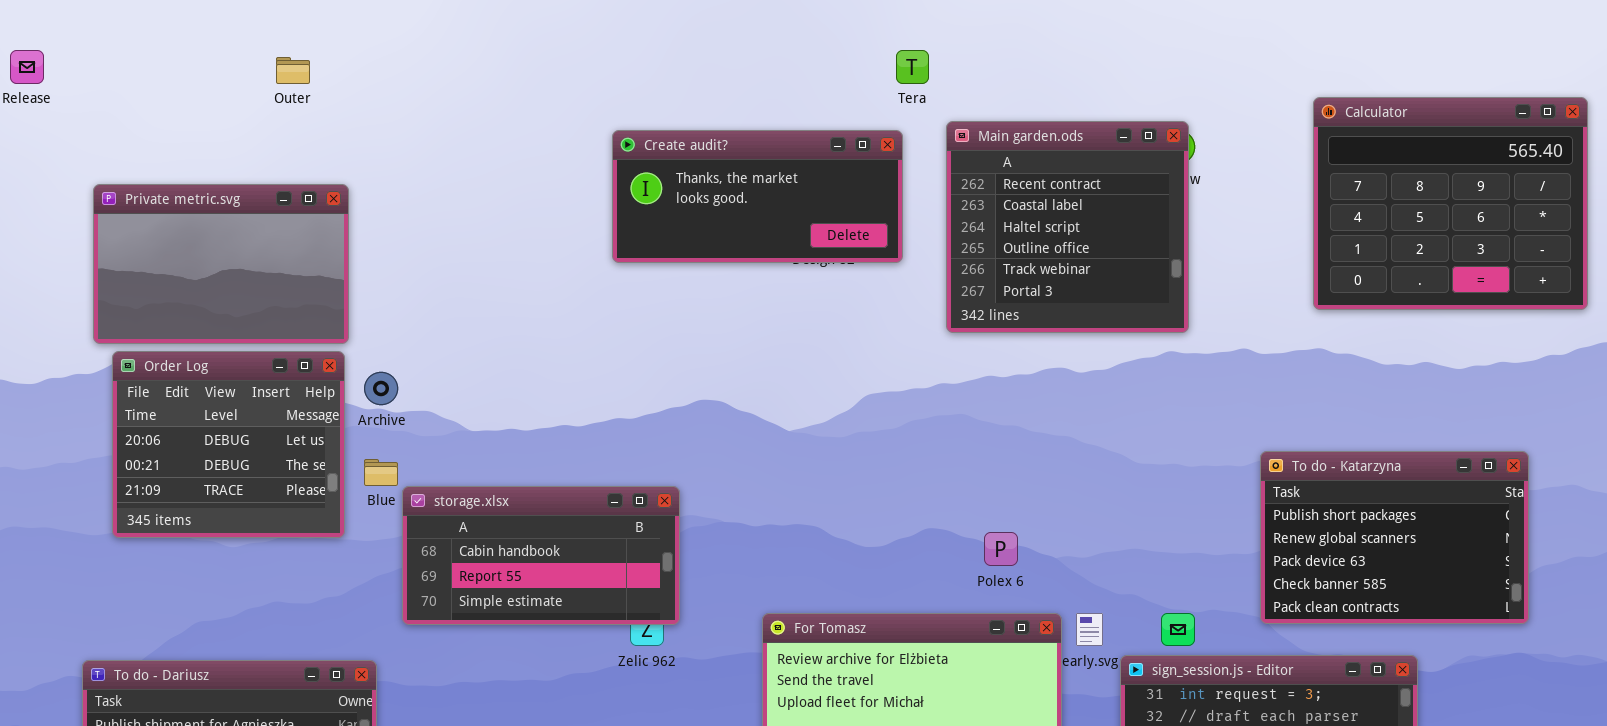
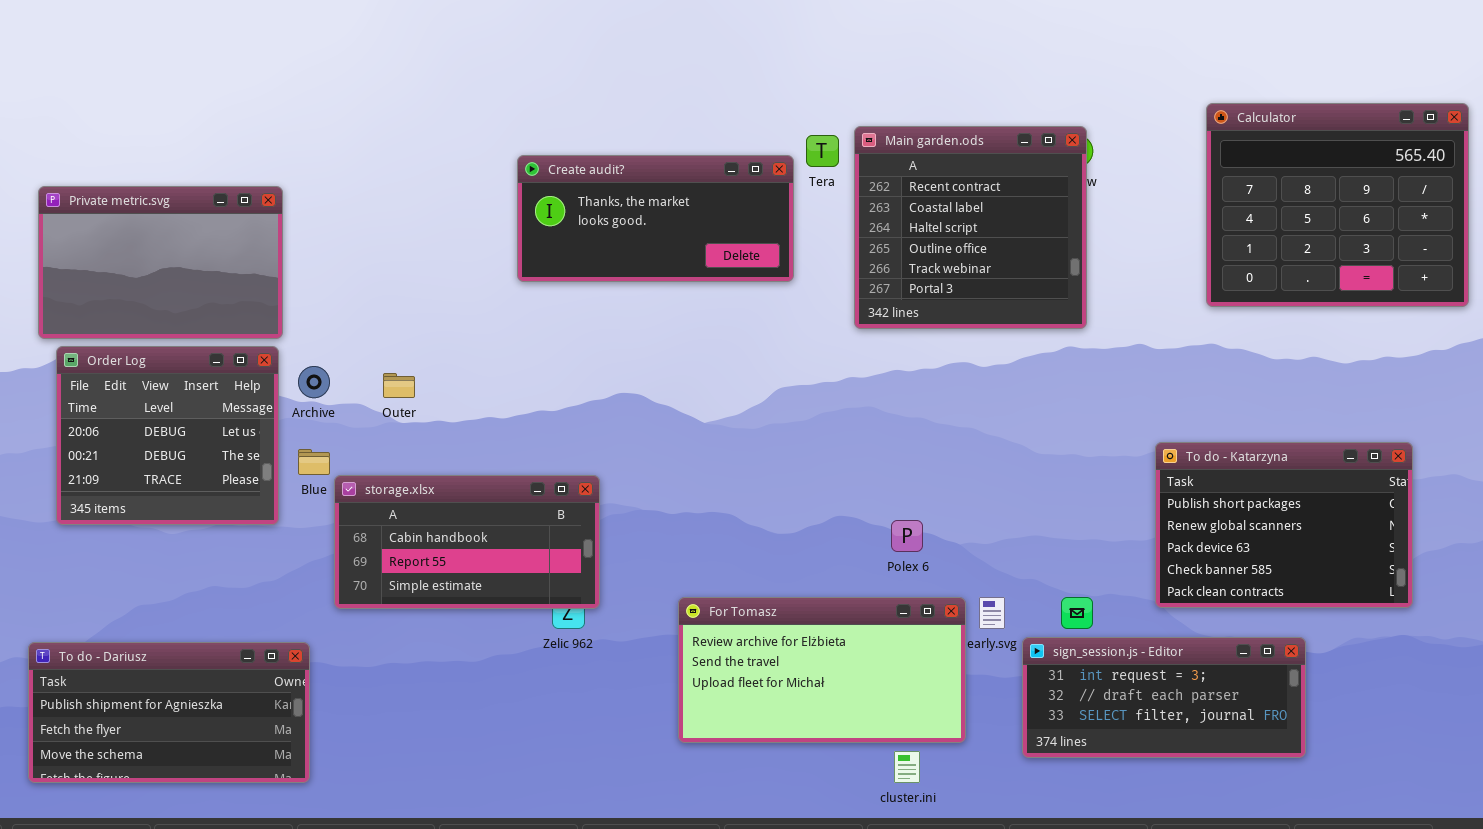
Tera: [896,50,929,84] -> [806,135,839,167], moved
Outer: [276,57,310,84] -> [383,373,415,398], moved
Create audit?: [612,130,903,263] -> [517,155,794,282], moved

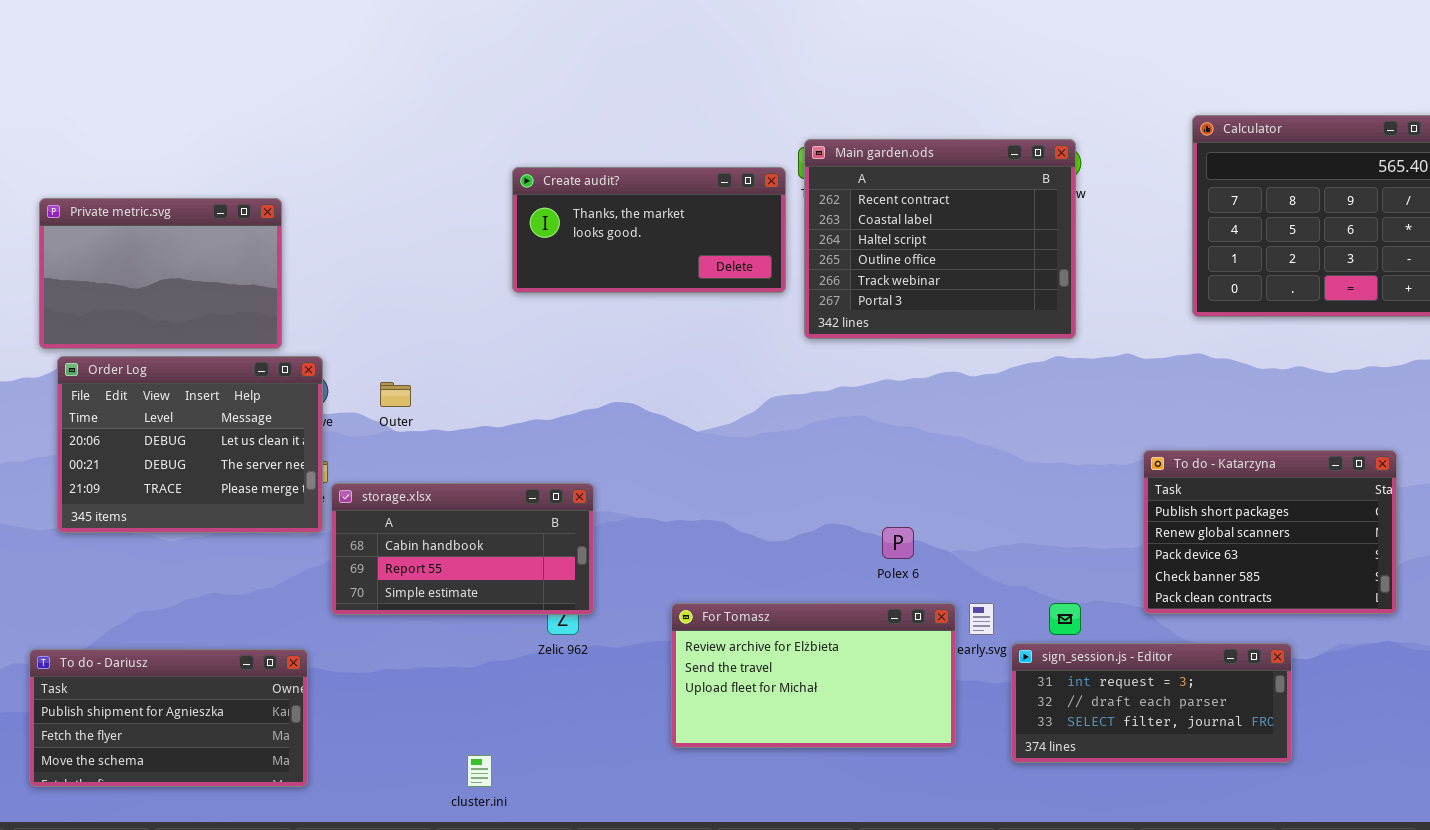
Main garden.ods: [854,126,1087,329] -> [804,139,1076,339], resized
Order Log: [56,346,279,525] -> [57,356,323,533], resized
cluster.ini: [894,751,920,783] -> [467,755,492,787], moved

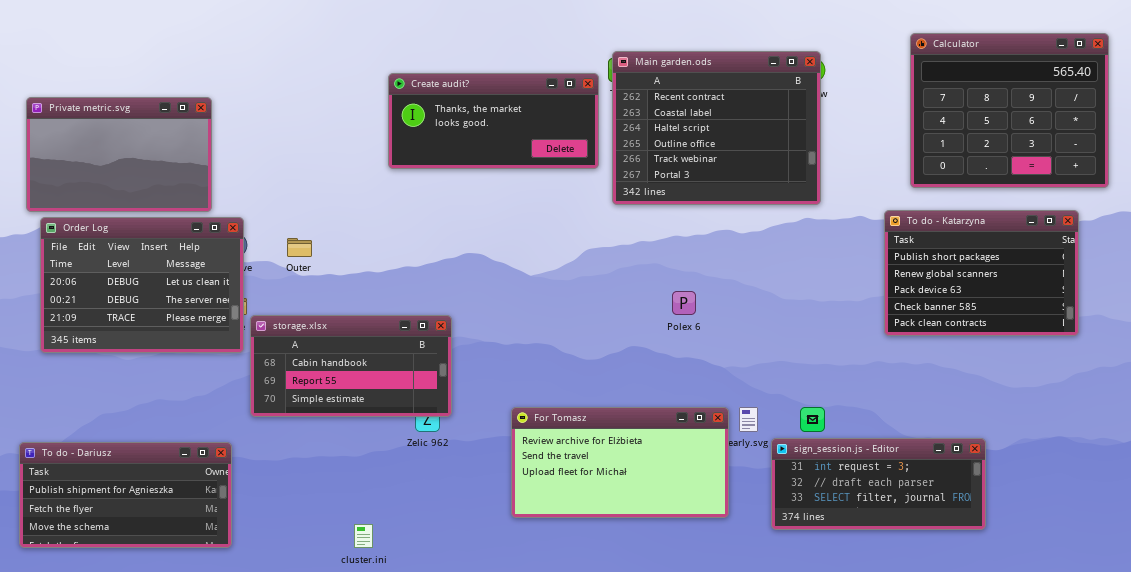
To do - Katarzyna: [1143,450,1397,614] -> [884,210,1079,336], moved
Polex 6: [882,527,914,559] -> [672,291,696,315], moved

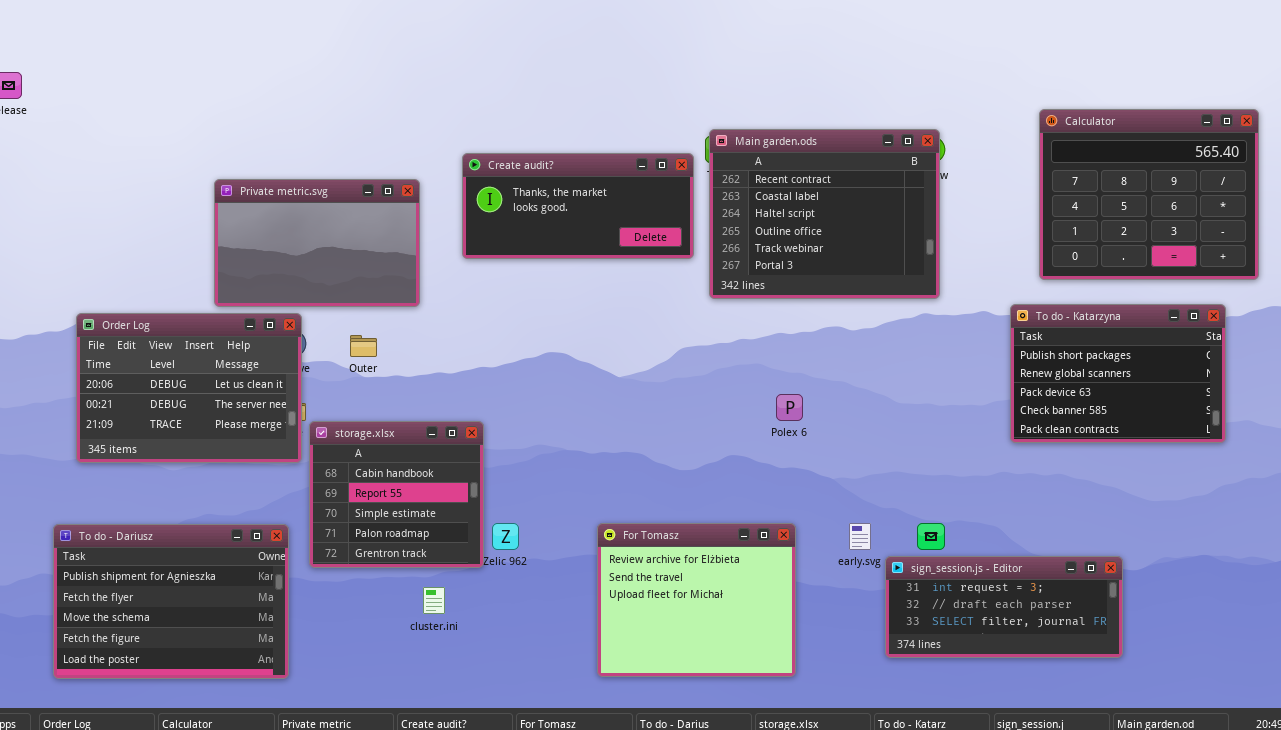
Private metric.svg: [26,97,212,212] -> [214,179,420,307], moved
storage.xlsx: [250,315,452,417] -> [309,421,484,568], resized
For Tomasz: [511,407,729,518] -> [597,523,796,677], resized
To do - Dariusz: [19,442,232,548] -> [53,524,289,679], resized
cluster.ini: [354,524,373,548] -> [423,587,445,614], moved

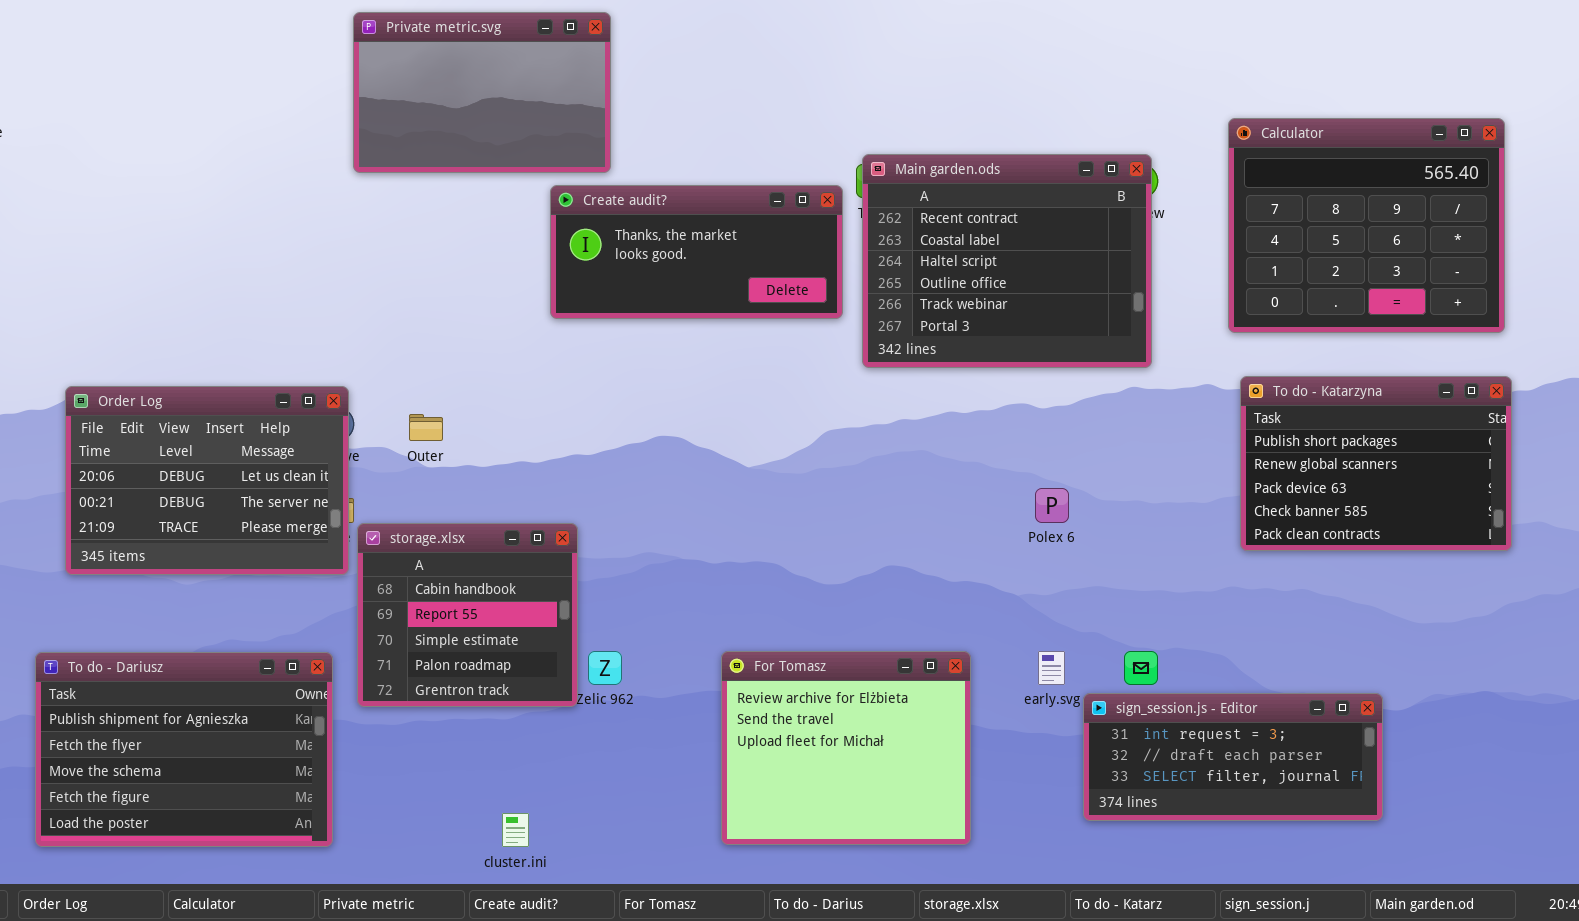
Calculator: [1039,109,1259,280] -> [1228,118,1505,333], moved
Private metric.svg: [214,179,420,307] -> [353,12,611,173], moved
Polex 6: [776,394,803,421] -> [1035,488,1069,523], moved
cluster.ini: [423,587,445,614] -> [502,813,529,847], moved

